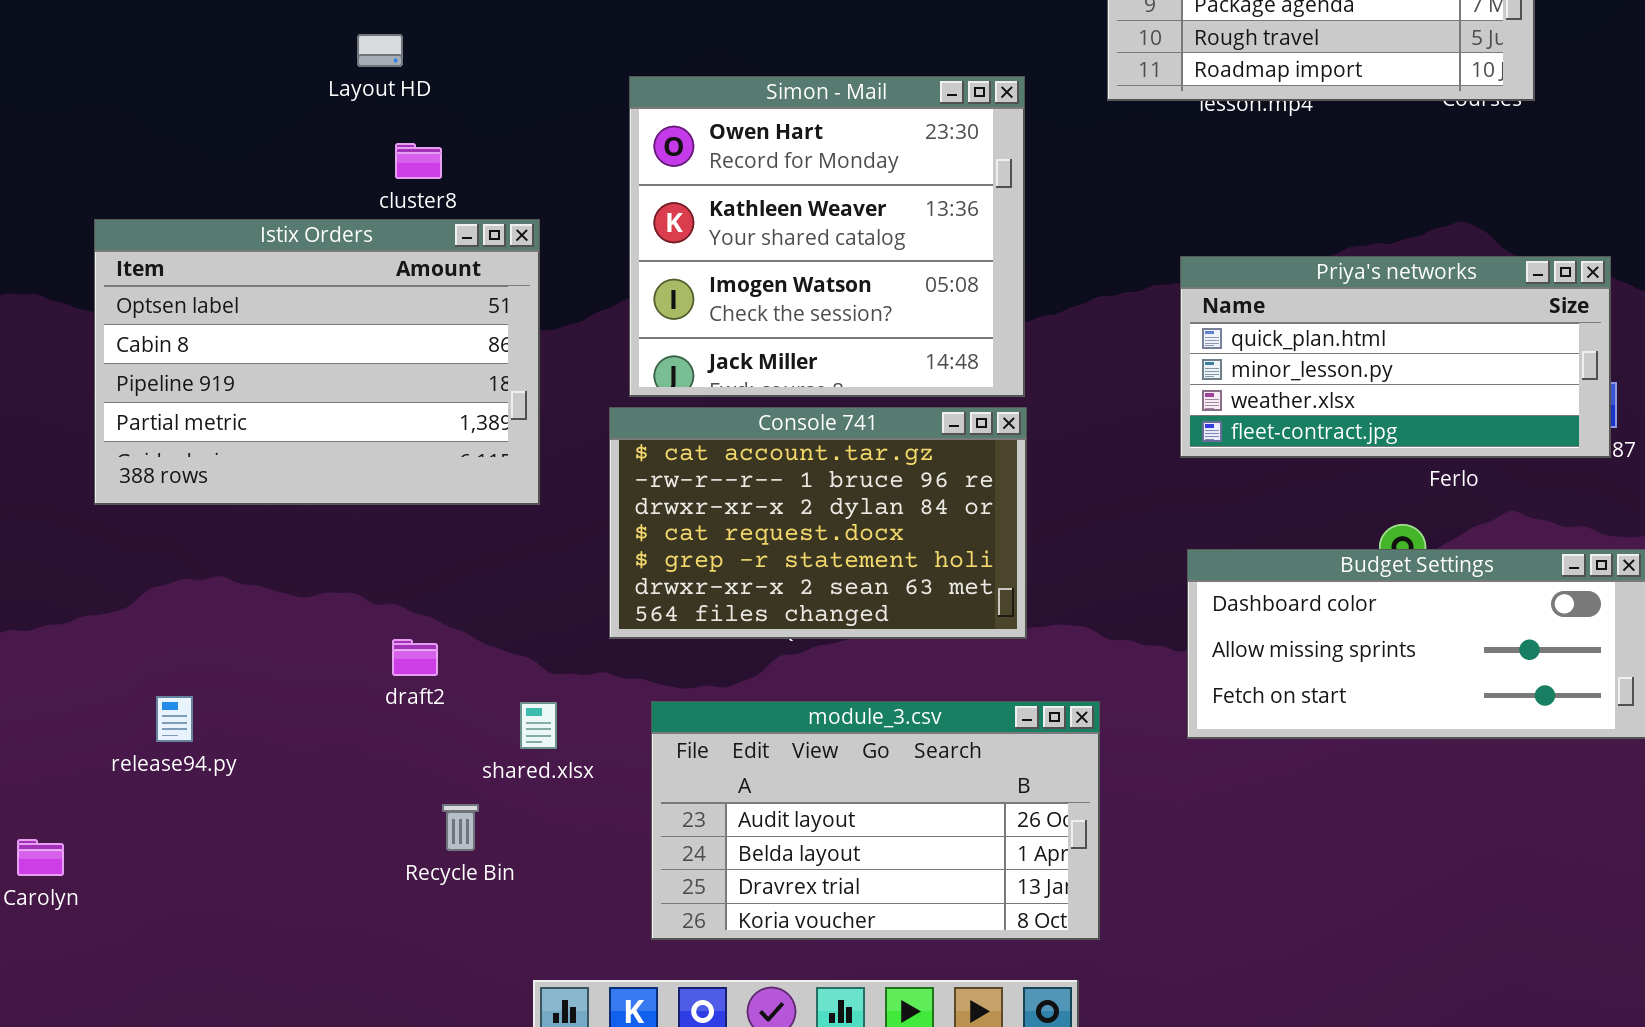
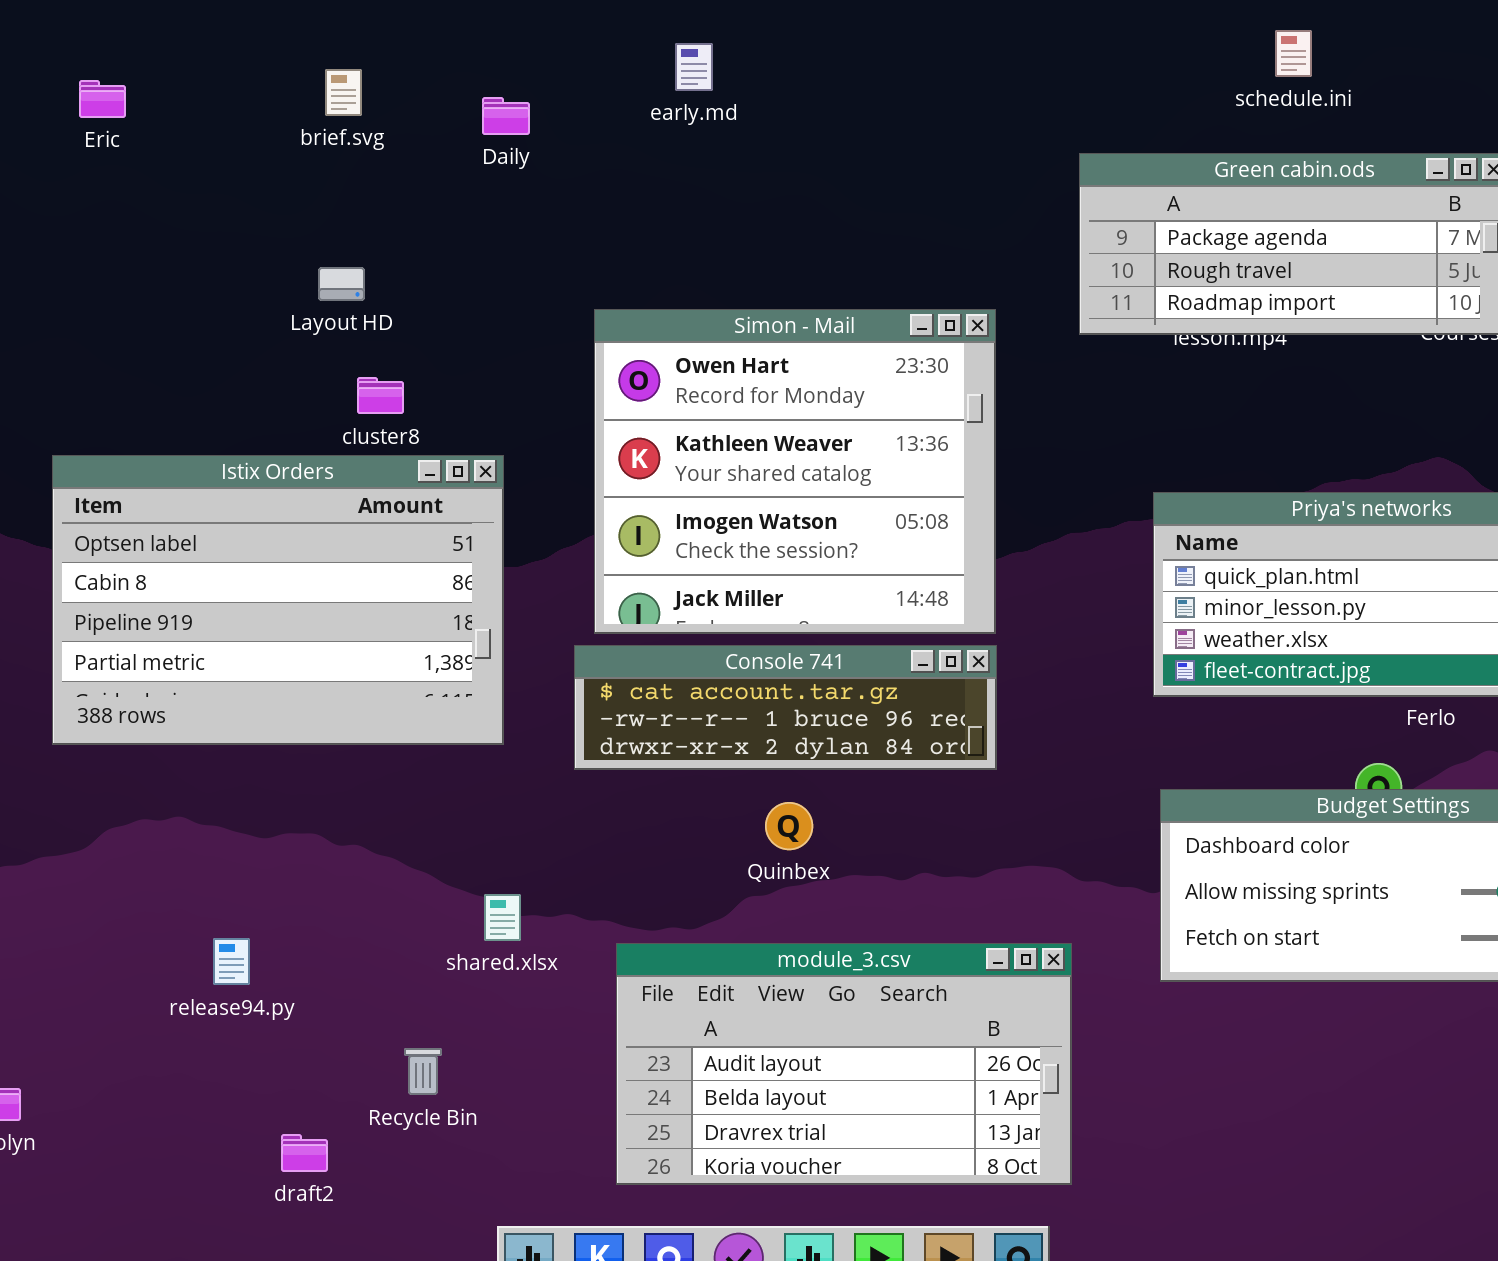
Console 741: [609,407,1027,639] -> [574,645,997,770], resized
draft2: [392,639,438,676] -> [281,1134,328,1172], moved
release94.py: [156,696,193,742] -> [213,938,250,985], moved
shared.xlsx: [520,702,557,749] -> [484,894,521,941], moved

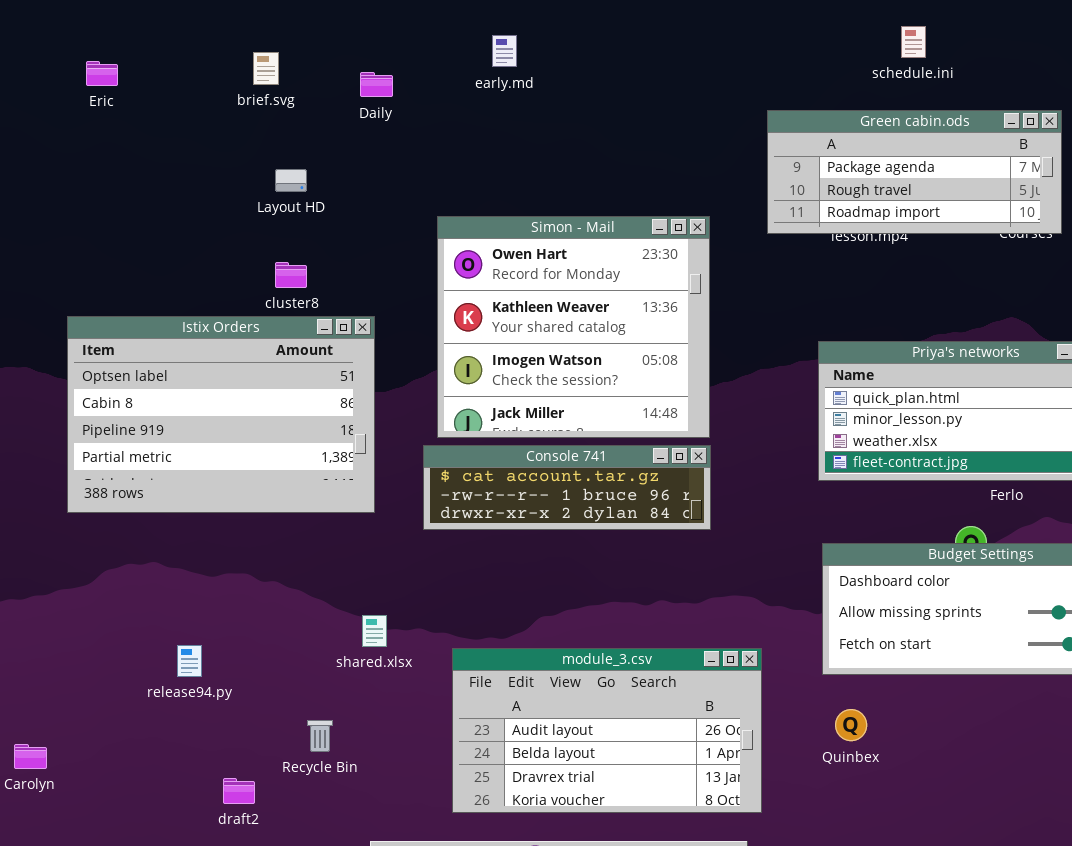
Layout HD: [318,267,365,301] -> [275,169,307,192], moved
Quinbex: [765,802,813,850] -> [835,709,867,741], moved

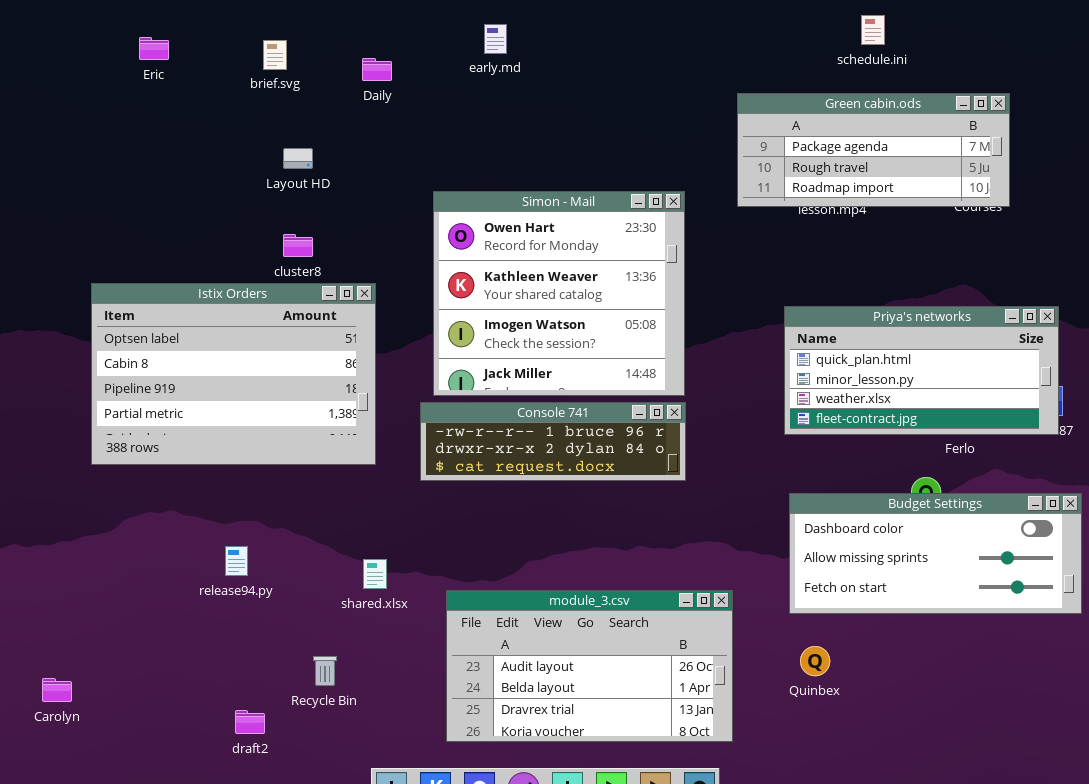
Eric: [86,61,118,86] -> [139,37,169,60], moved
Console 741: [423,445,711,530] -> [420,402,686,481], scrolled down 1 row
release94.py: [177,645,202,677] -> [225,546,248,576], moved

